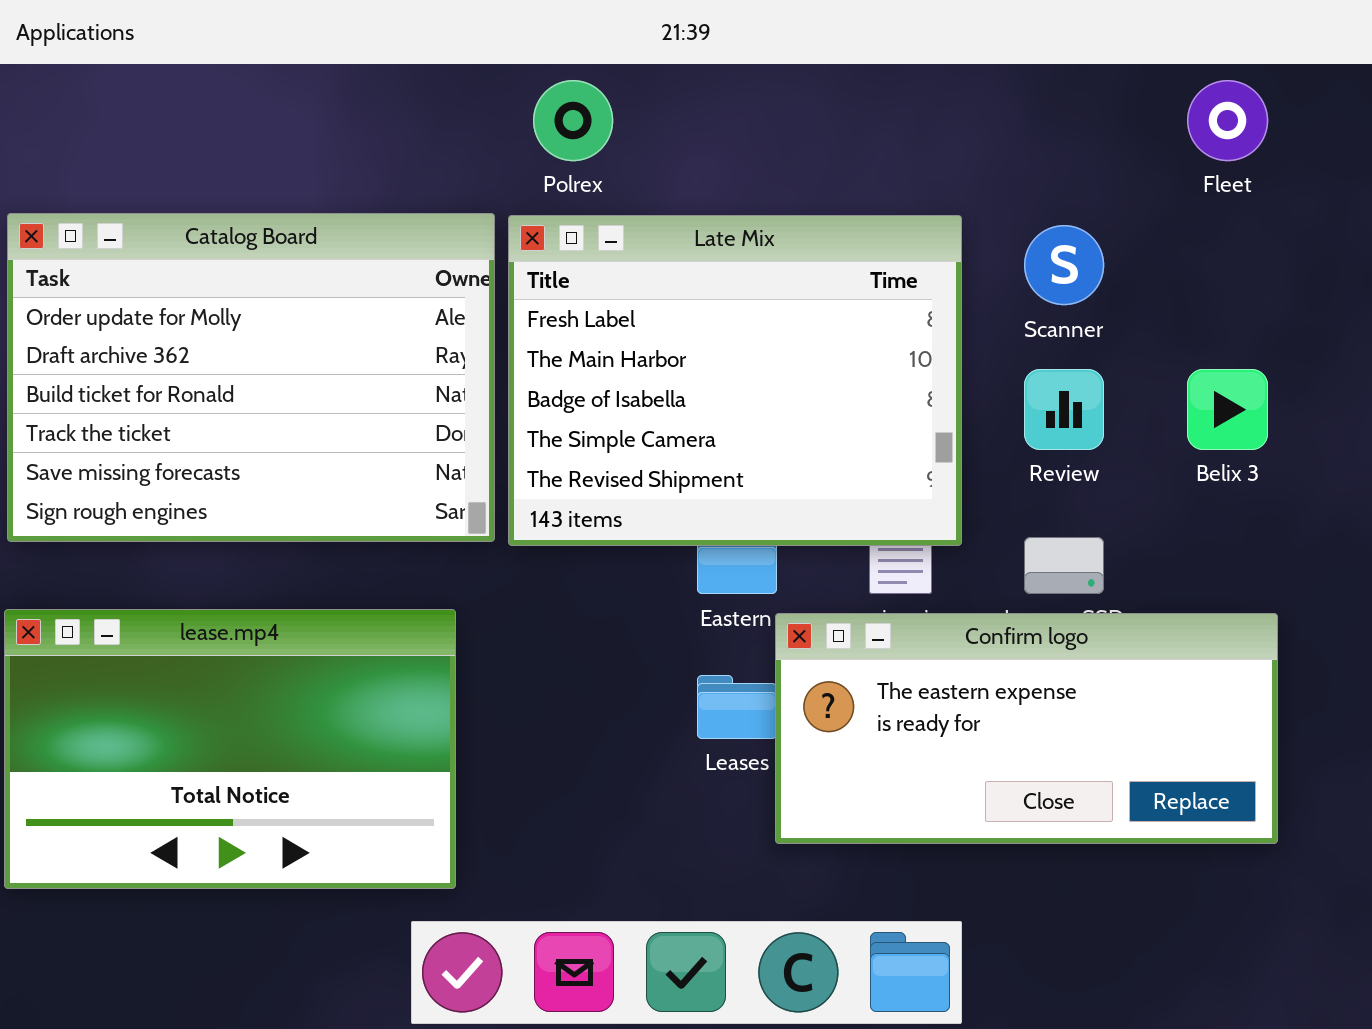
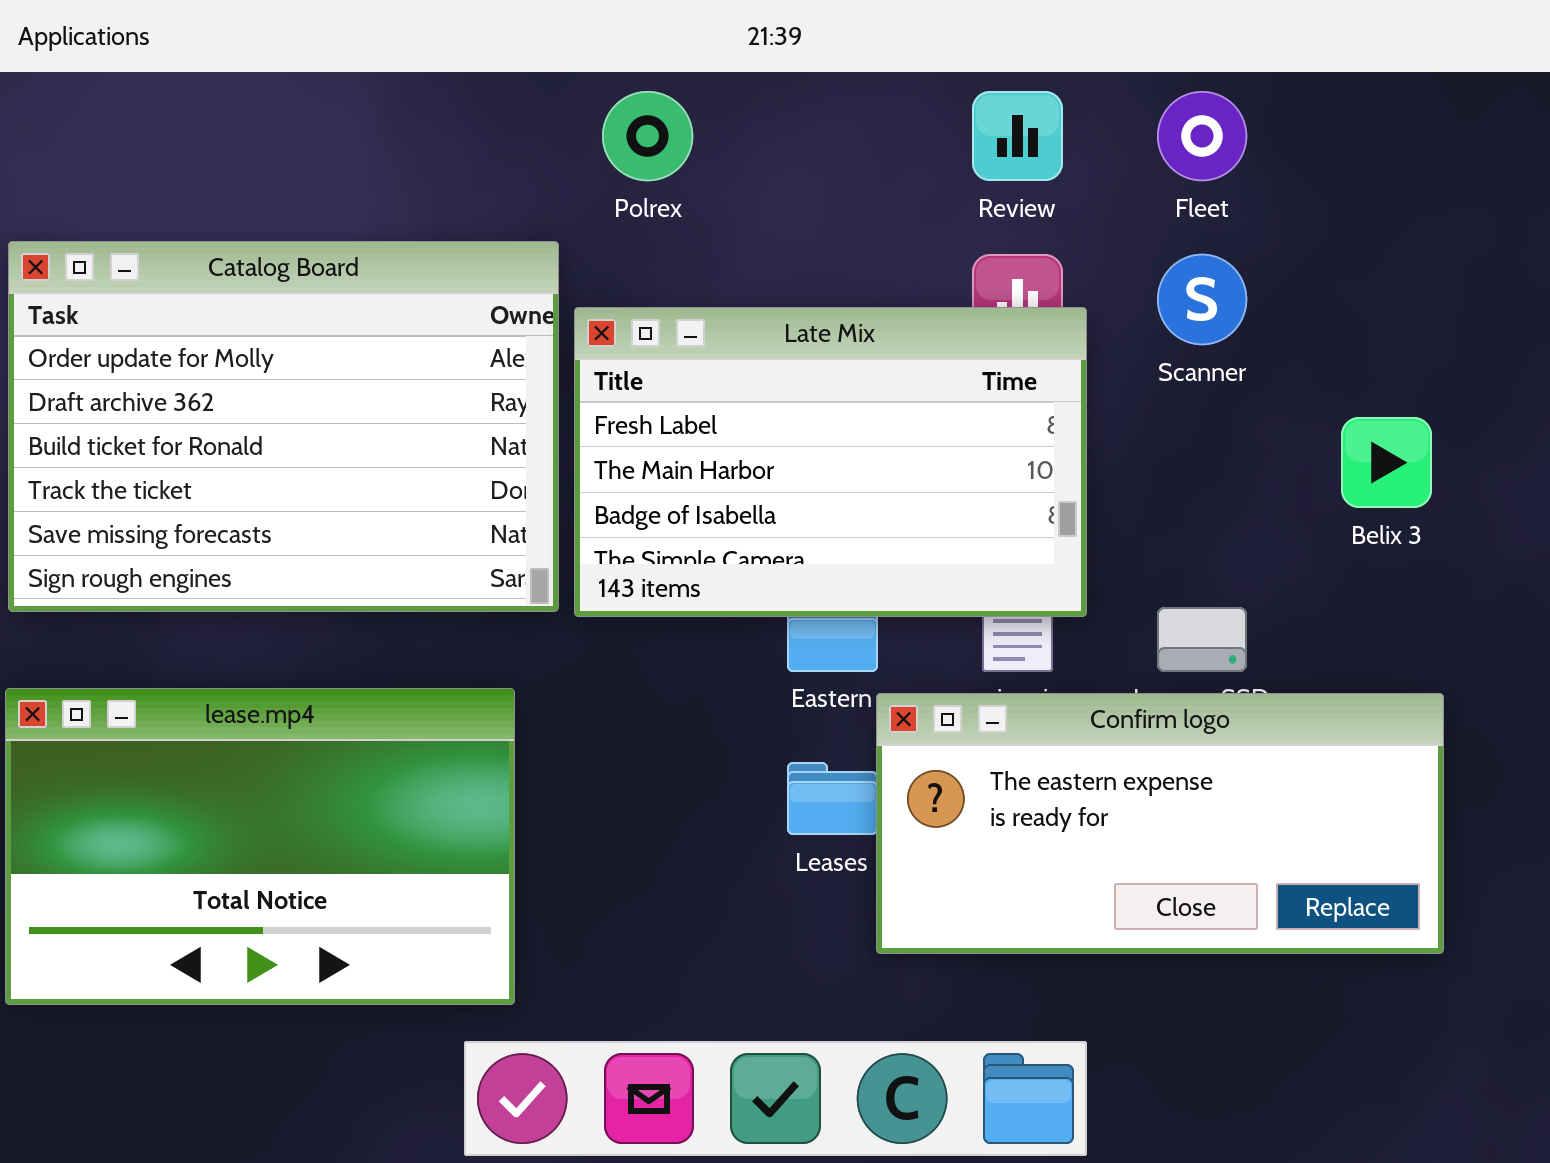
Fleet: [1187,80,1268,161] -> [1157,91,1247,181], moved
Late Mix: [508,215,962,546] -> [574,307,1087,617], resized
Review: [1024,369,1104,450] -> [972,91,1063,181], moved

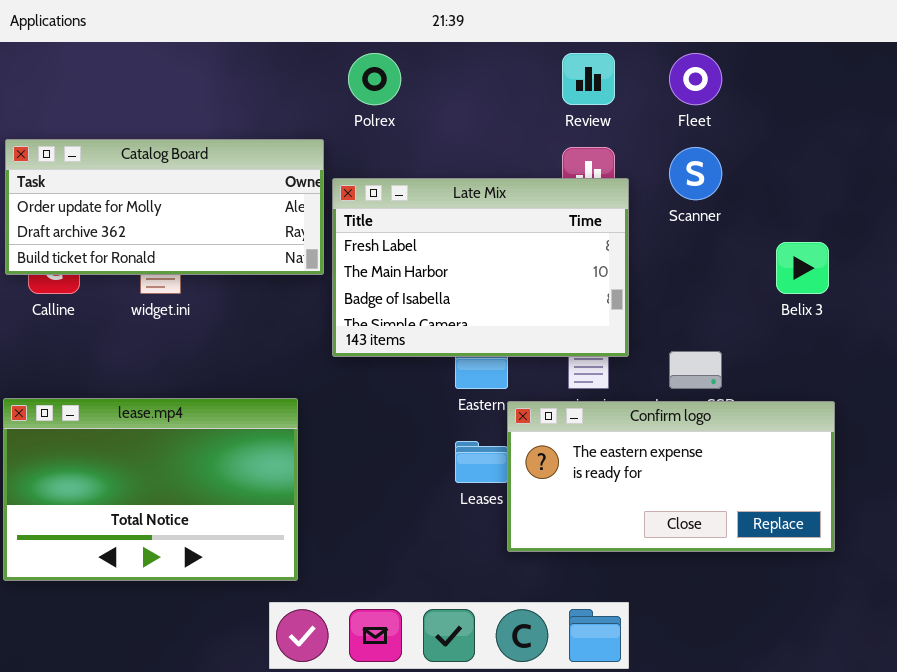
Catalog Board: [8,241,559,612] -> [5,139,324,275], resized

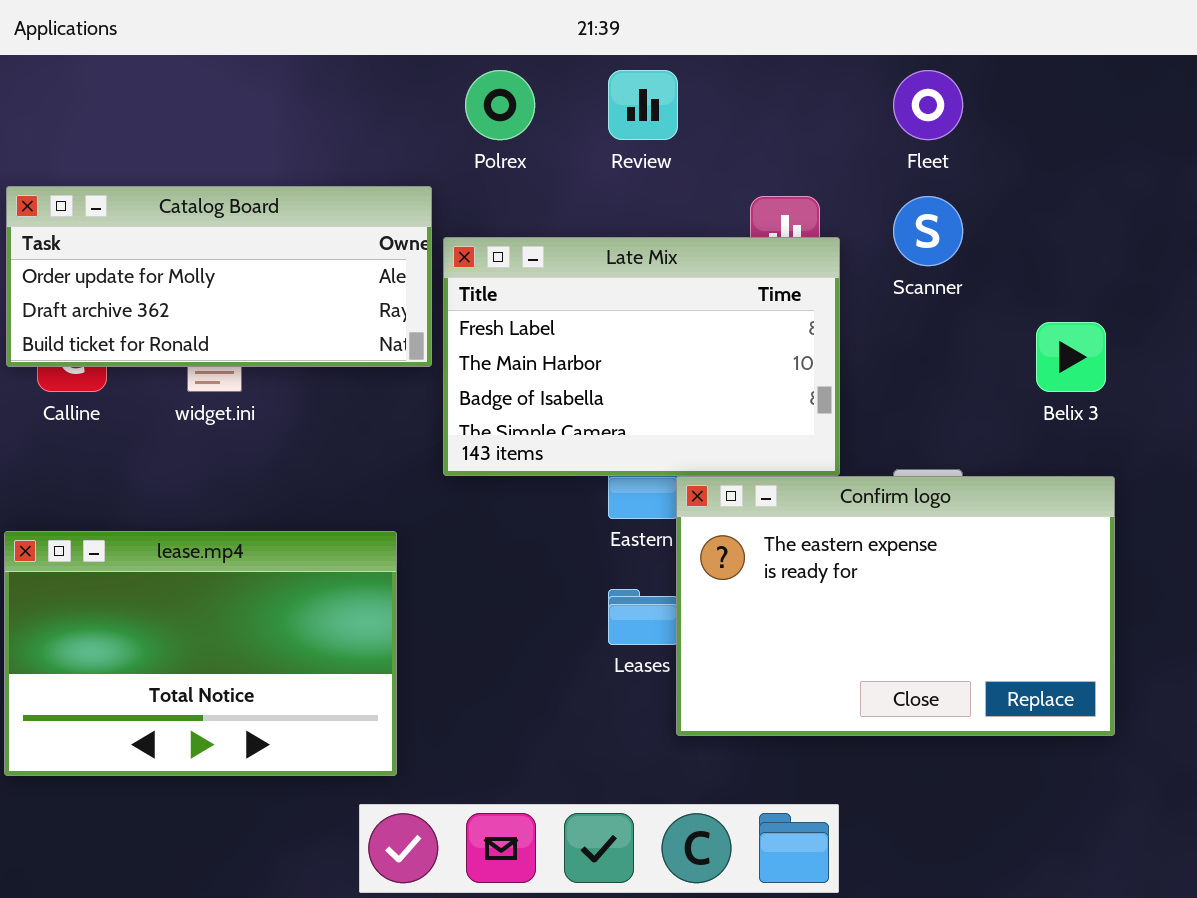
Review: [562,53,615,105] -> [608,70,678,140], moved
Confirm logo: [507,401,835,552] -> [676,476,1115,736], resized

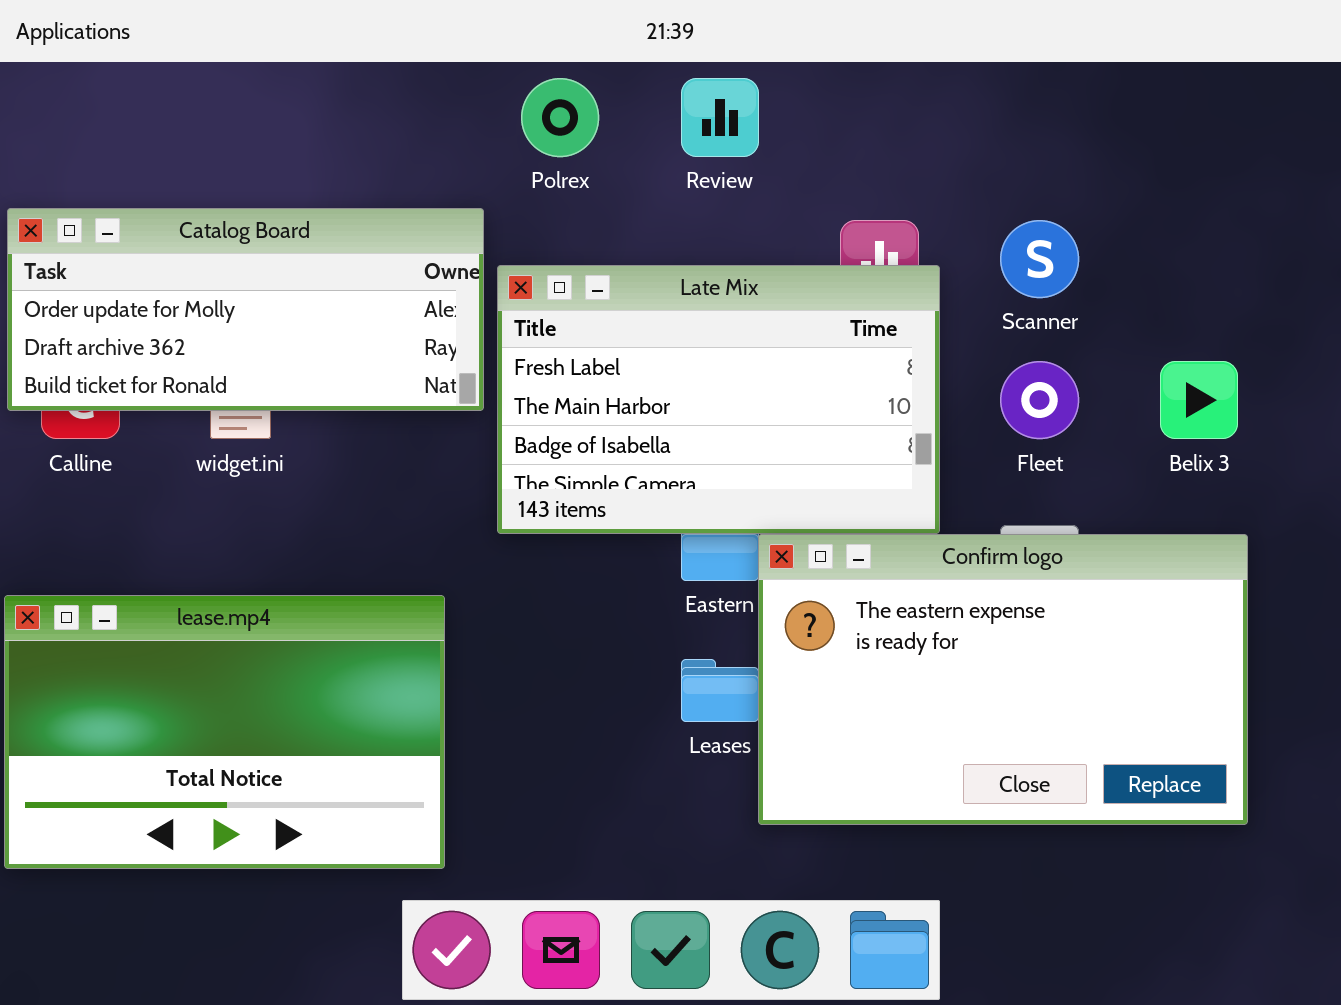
Fleet: [893,70,963,140] -> [1000,361,1079,439], moved

